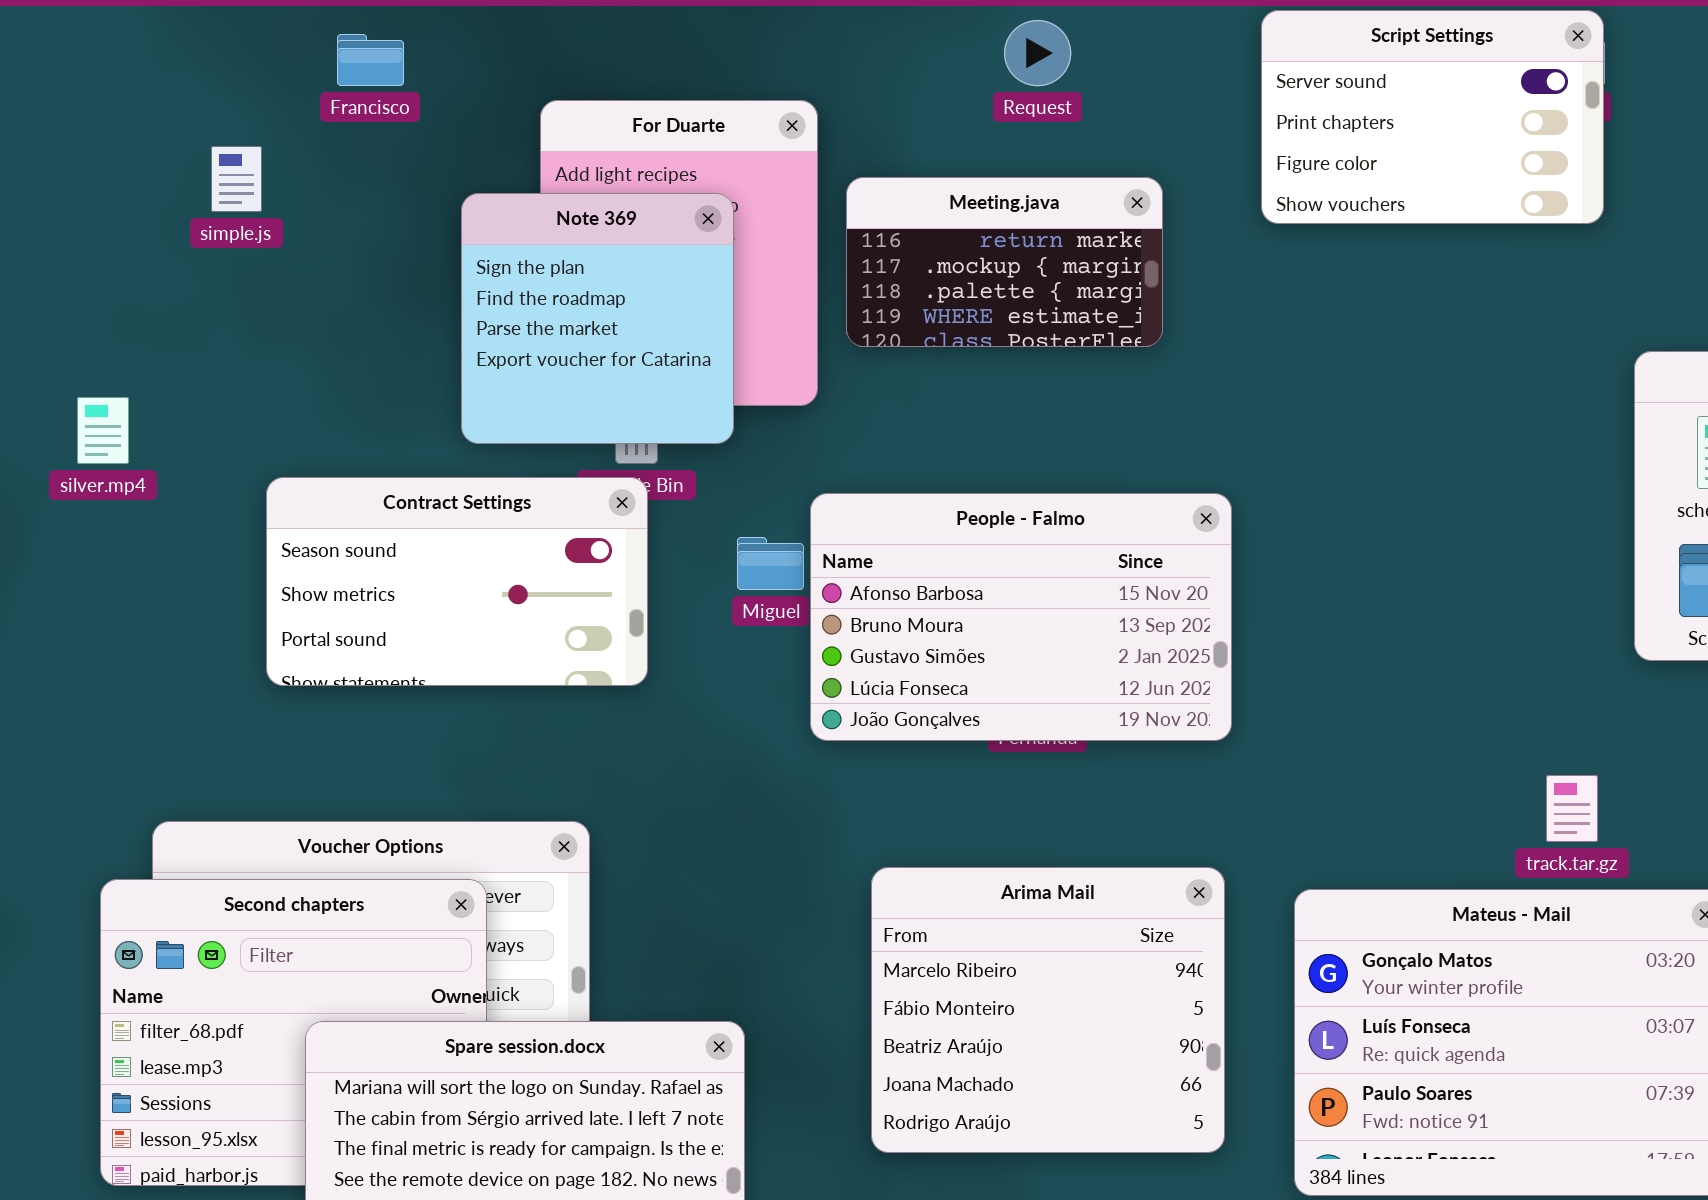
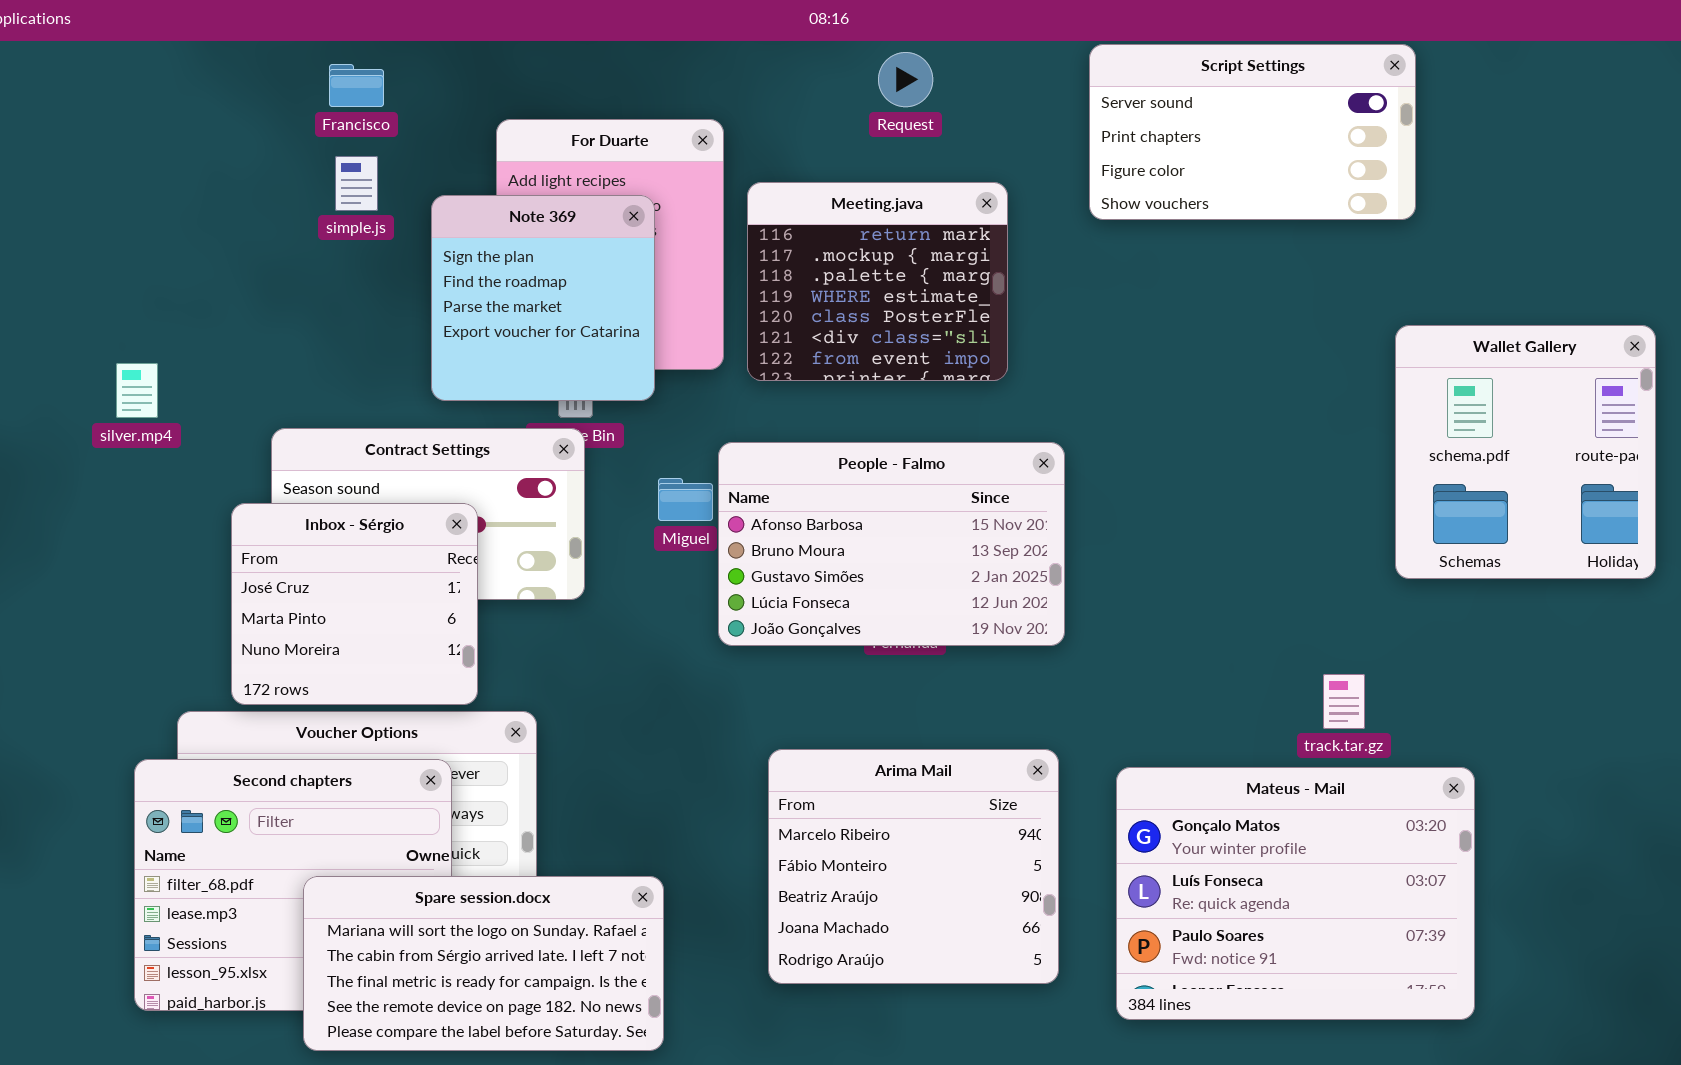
Script Settings: [1261,10,1604,224] -> [1089,44,1416,220], resized
simple.js: [211,146,262,212] -> [335,156,378,211], moved
Meeting.java: [846,177,1163,347] -> [747,182,1008,381], resized
Inbox - Sérgio: none -> [231,503,478,705], opened

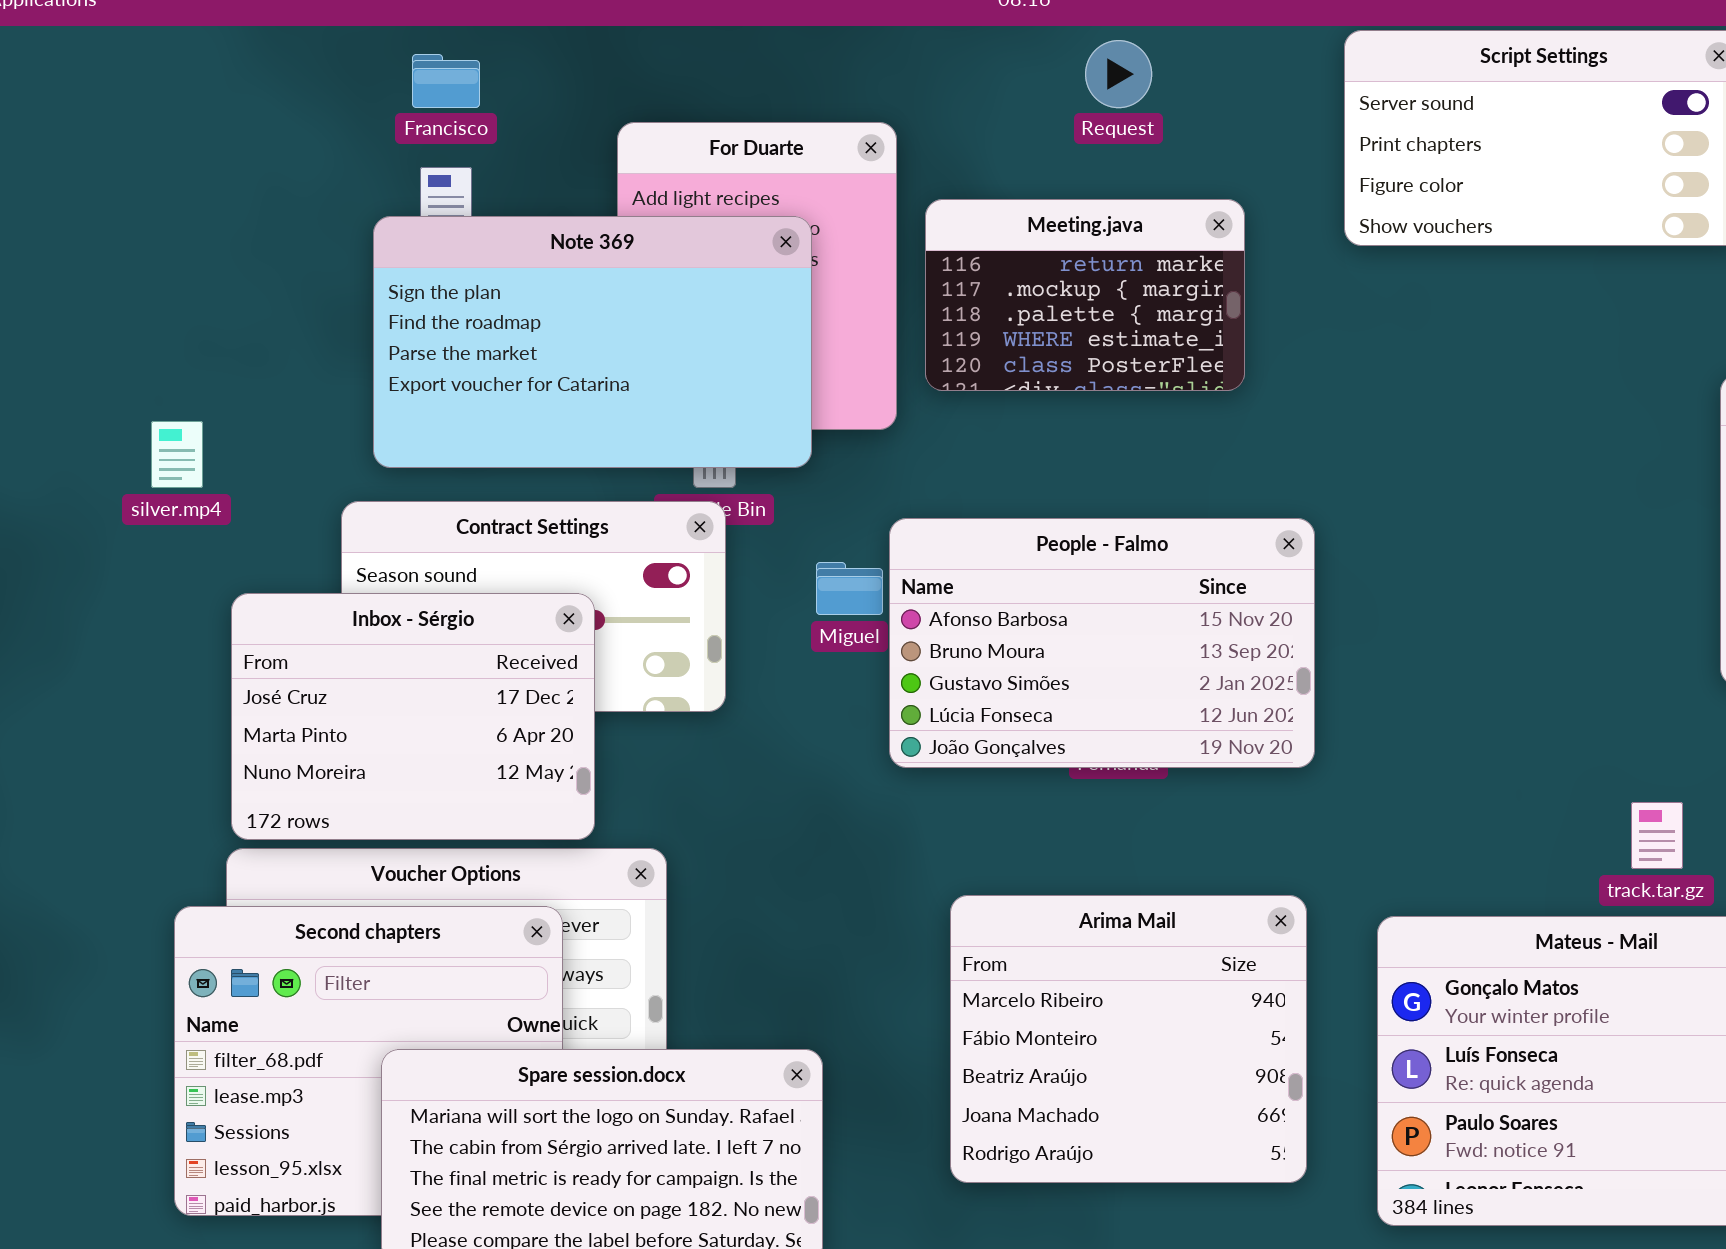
Meeting.java: [747,182,1008,381] -> [925,199,1245,391], resized
Note 369: [431,195,655,401] -> [373,216,812,468], resized
Inbox - Sérgio: [231,503,478,705] -> [231,593,595,840], resized

